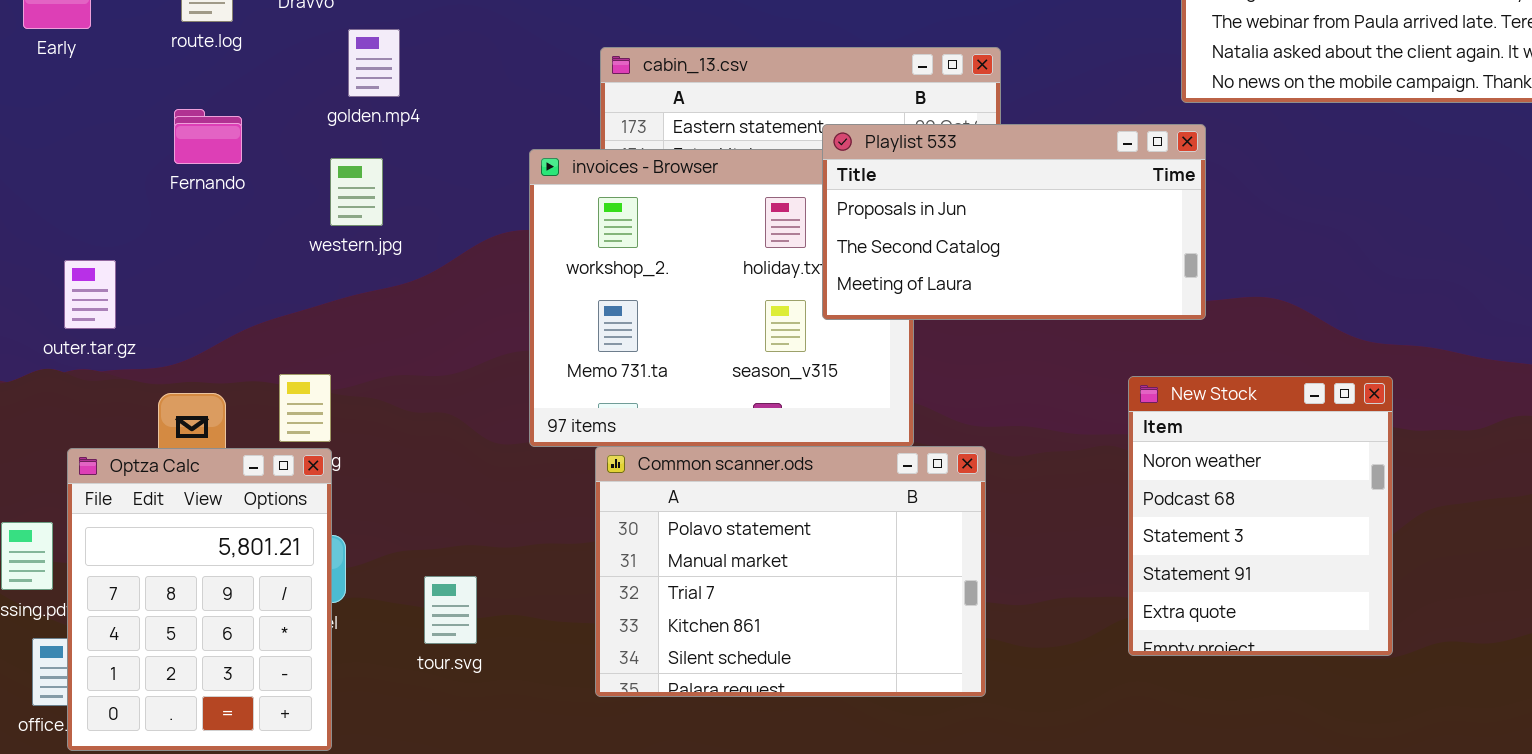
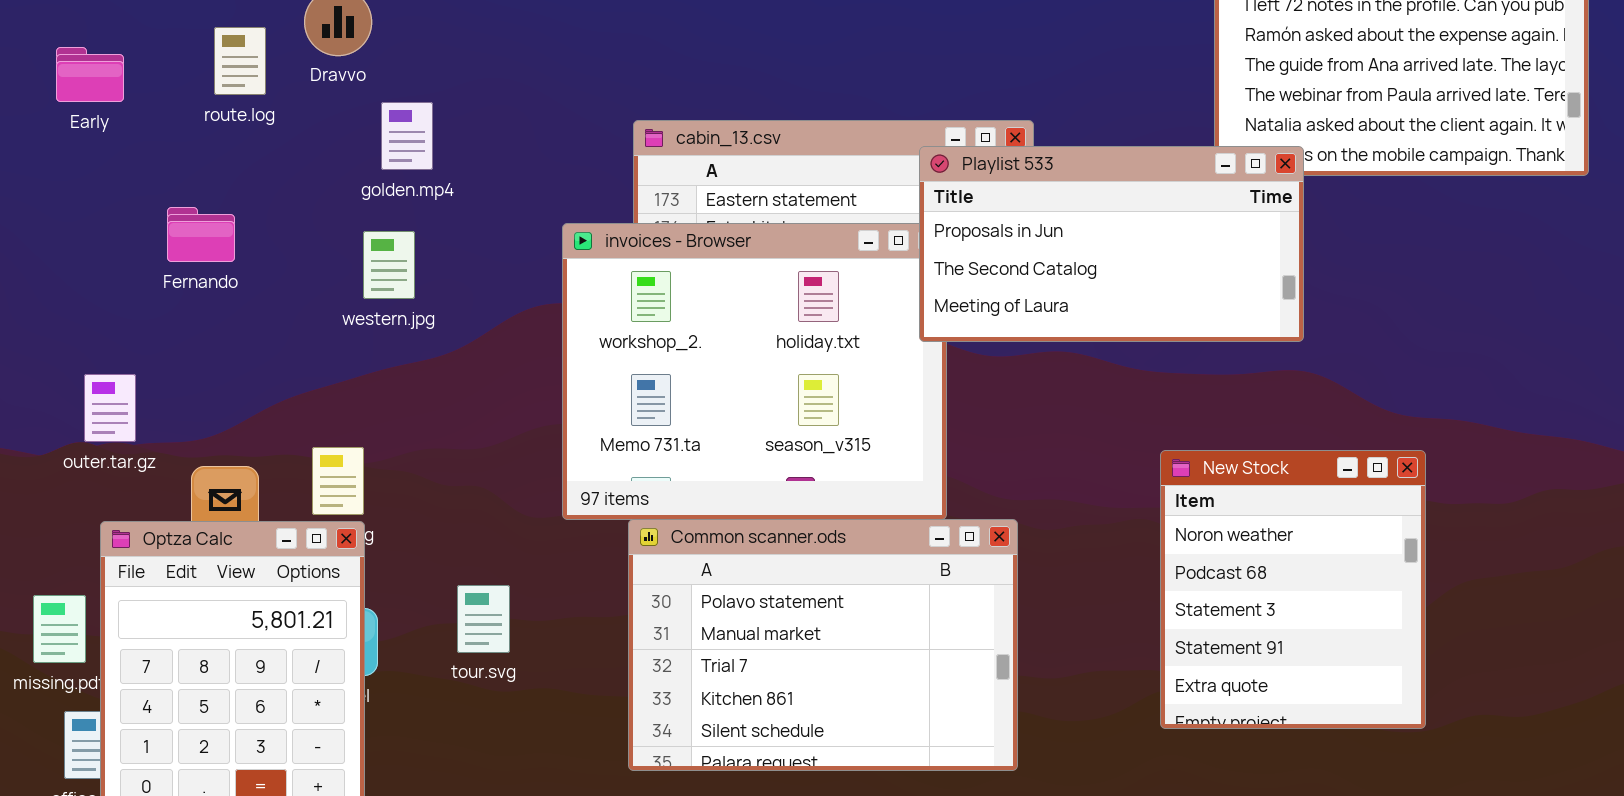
Fernando: [174,109,242,164] -> [167,207,235,262], moved
Playlist 533: [822,124,1206,320] -> [919,146,1304,342], moved
outer.tar.gz: [64,260,116,329] -> [84,374,136,442], moved
tour.svg: [424,576,477,644] -> [457,585,510,653], moved

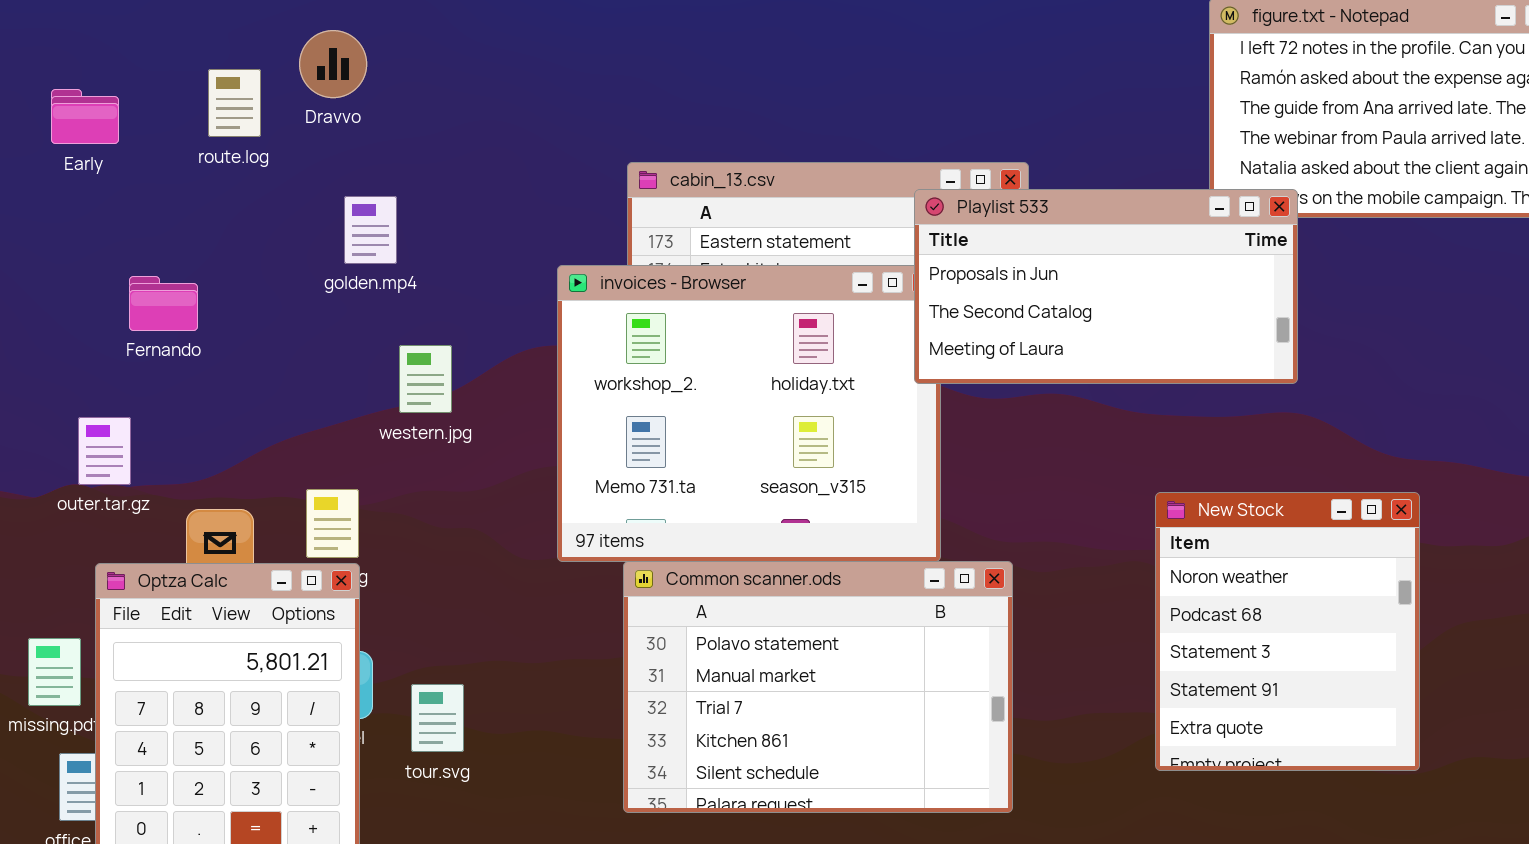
golden.mp4: [381,102,433,170] -> [344,196,397,264], moved
Fernando: [167,207,235,262] -> [129,276,198,331], moved
western.jpg: [363,231,415,299] -> [399,345,452,413], moved
tour.svg: [457,585,510,653] -> [411,684,464,752], moved

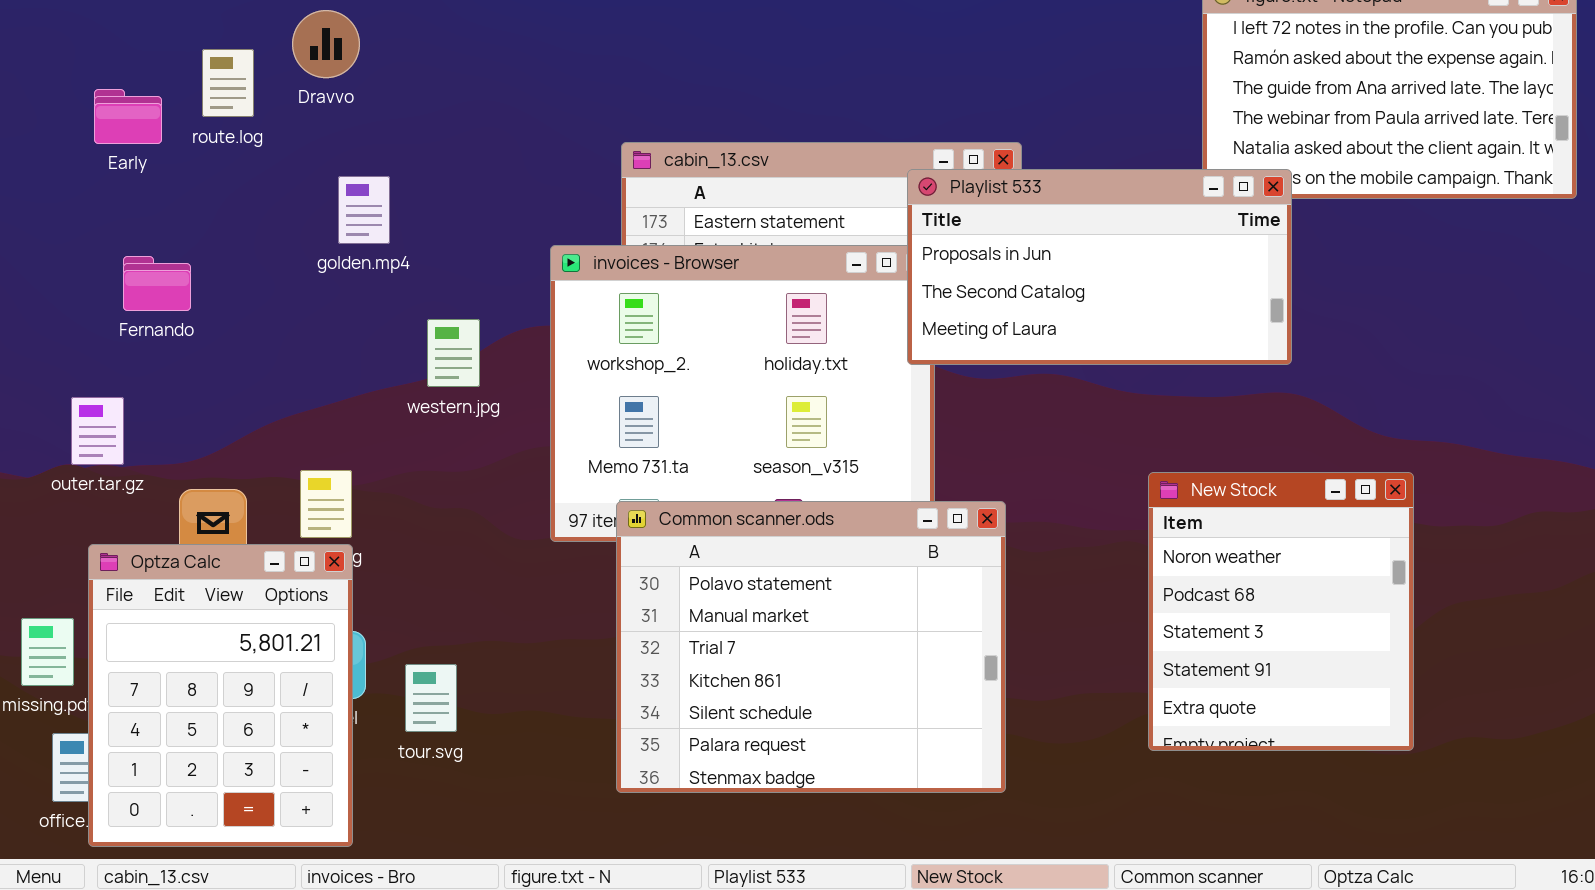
Early: [51,89,119,144] -> [94,89,162,144], moved
western.jpg: [399,345,452,413] -> [427,319,480,387], moved
Common scanner.ods: [623,561,1013,813] -> [616,501,1006,793], resized

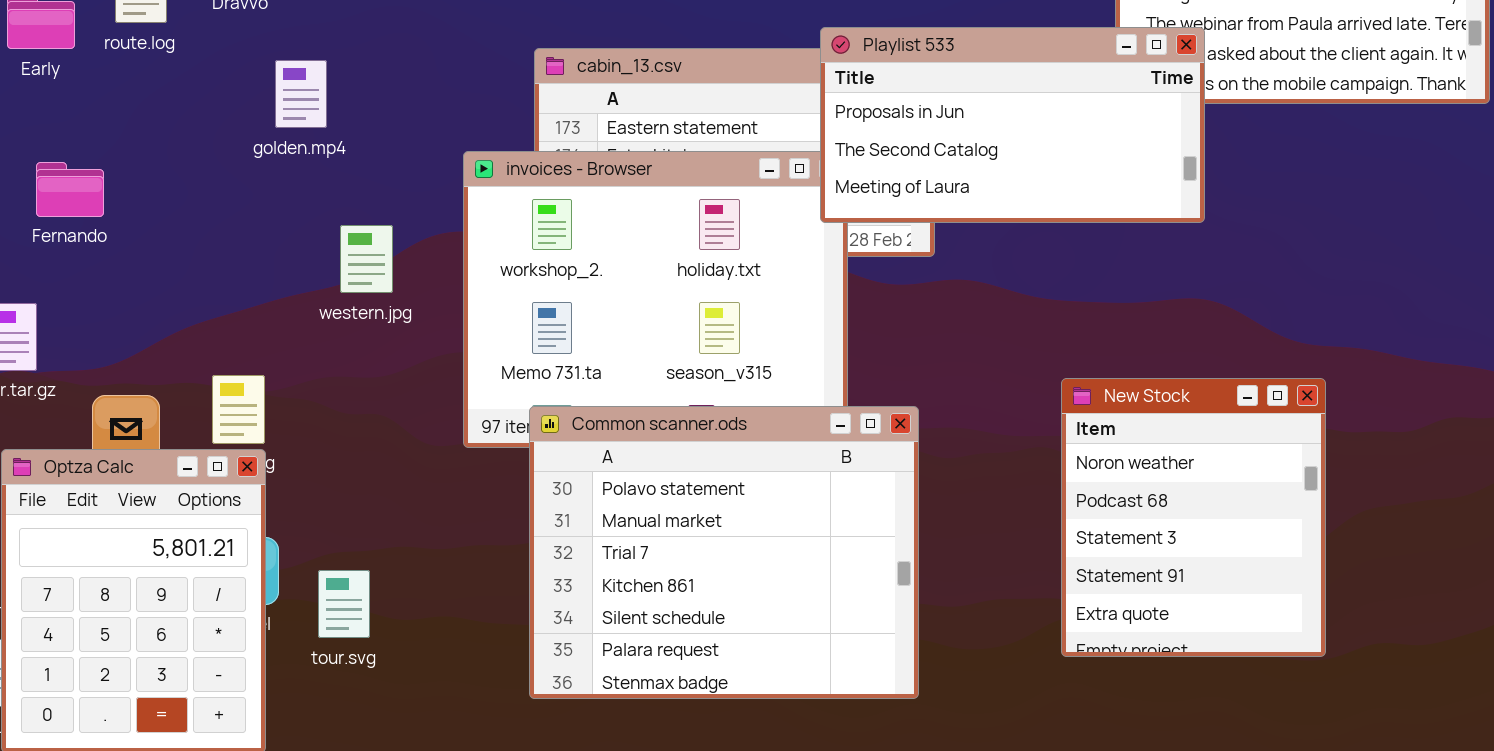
Playlist 533: [907,169,1292,365] -> [820,27,1205,223], moved
golden.mp4: [338,176,390,244] -> [275,60,327,128], moved

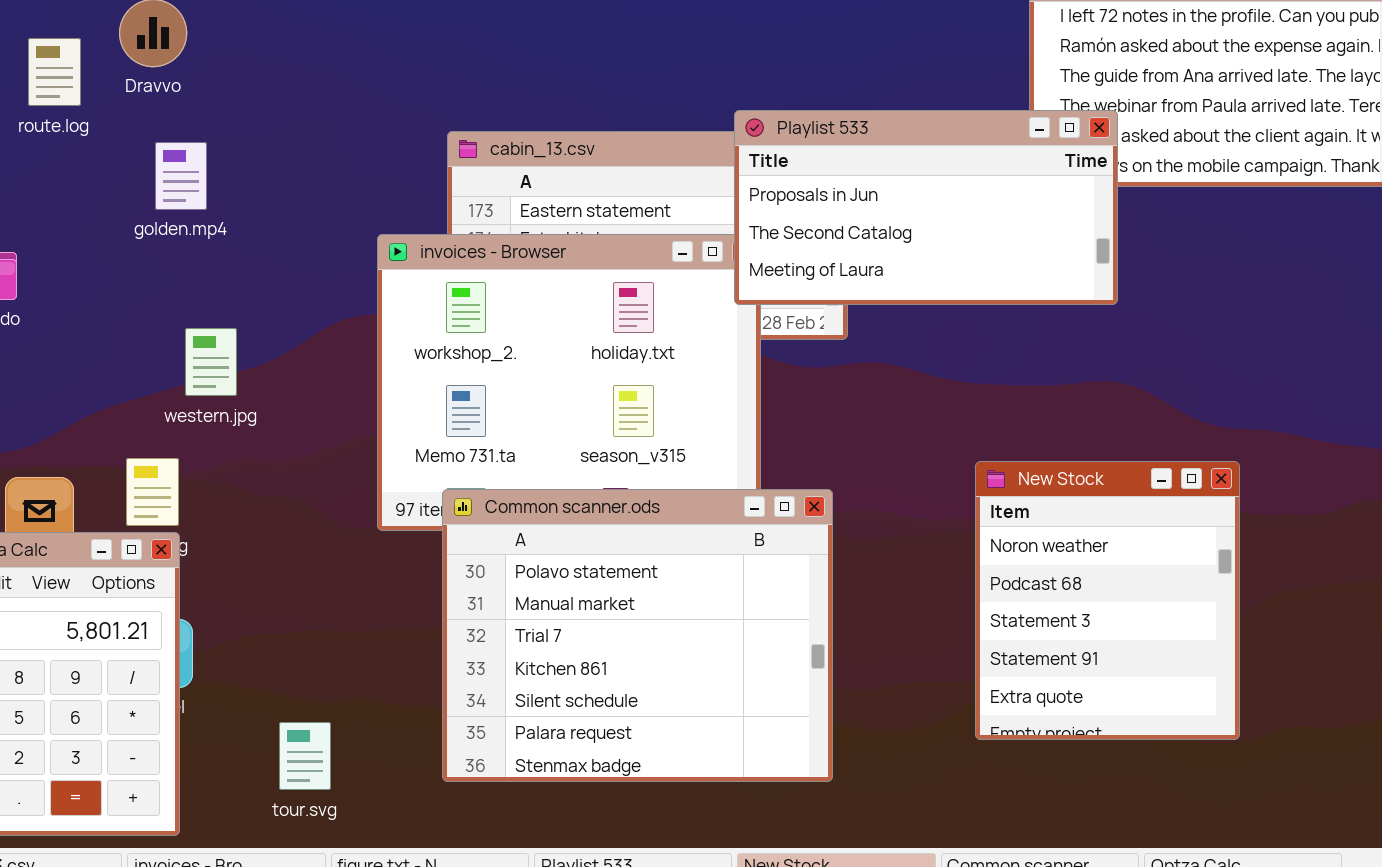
golden.mp4: [275,60,327,128] -> [155,142,207,210], moved
western.jpg: [340,225,393,293] -> [185,328,237,396], moved
tour.svg: [318,570,370,638] -> [279,722,331,790], moved

